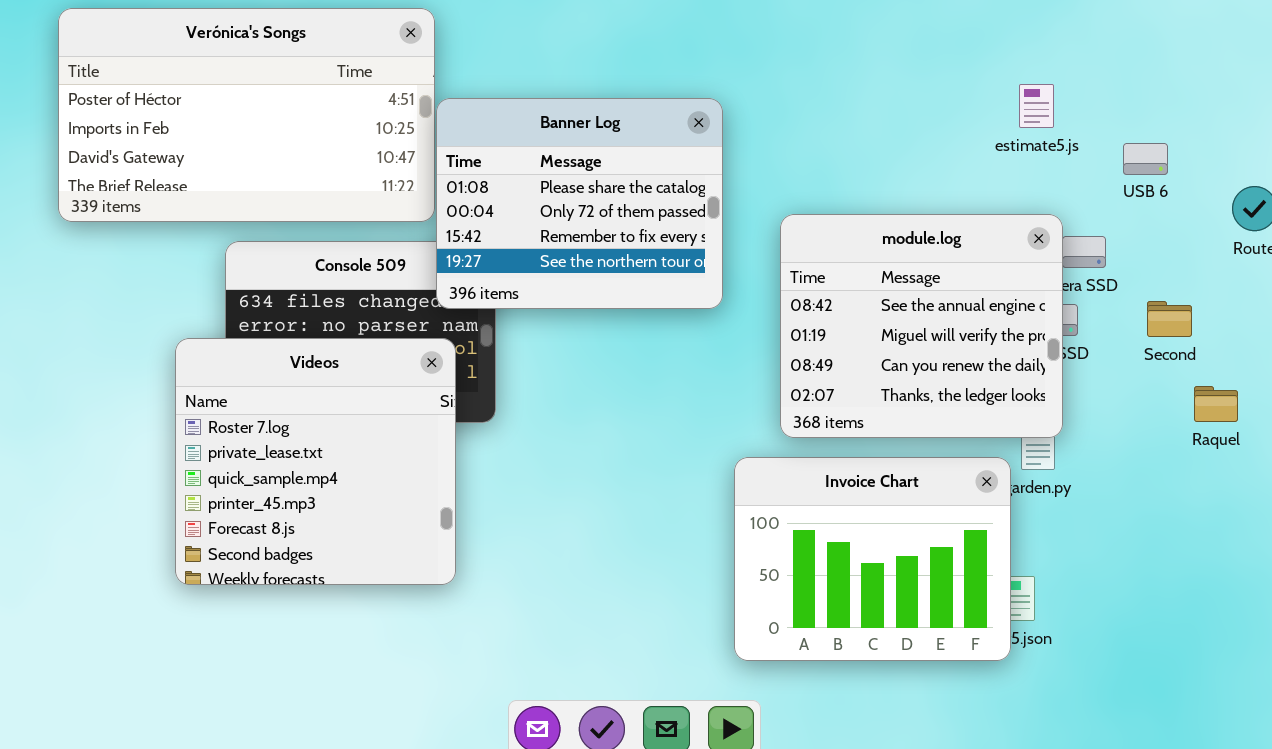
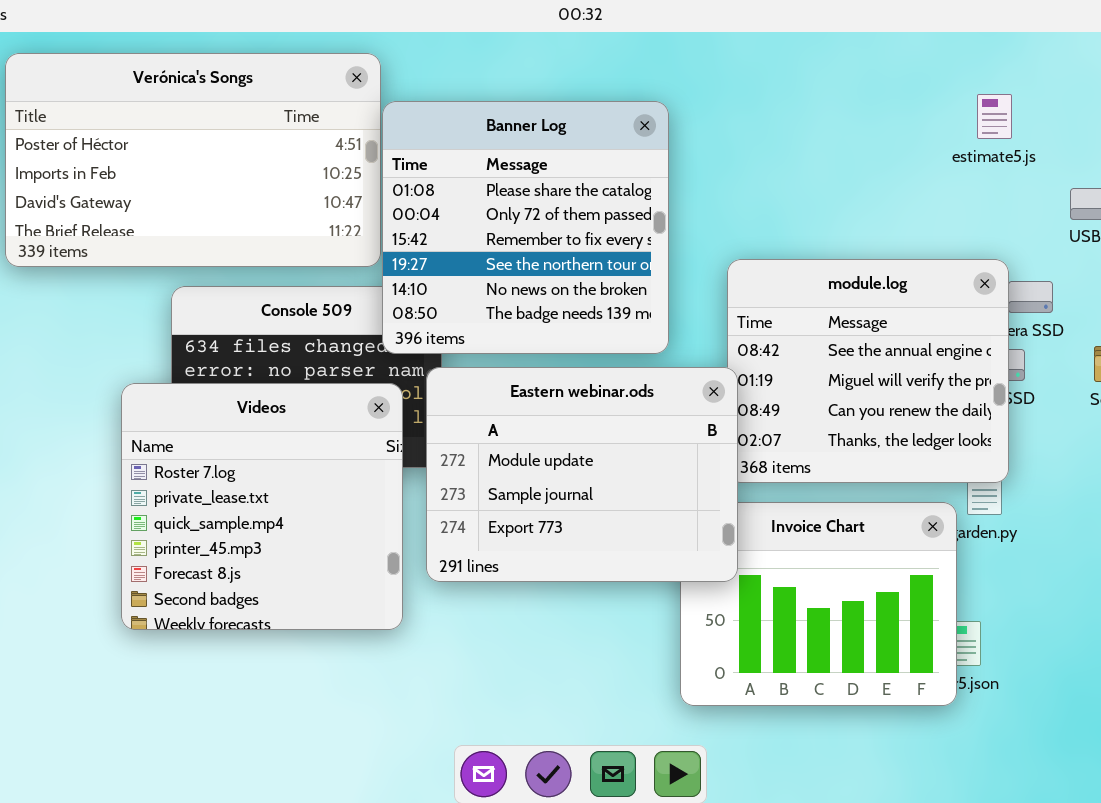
estimate5.js: [1019,84,1054,128] -> [977,94,1012,139], moved
Banner Log: [436,98,723,309] -> [382,101,669,354], resized
Eastern webinar.ods: none -> [426,367,738,582], opened

